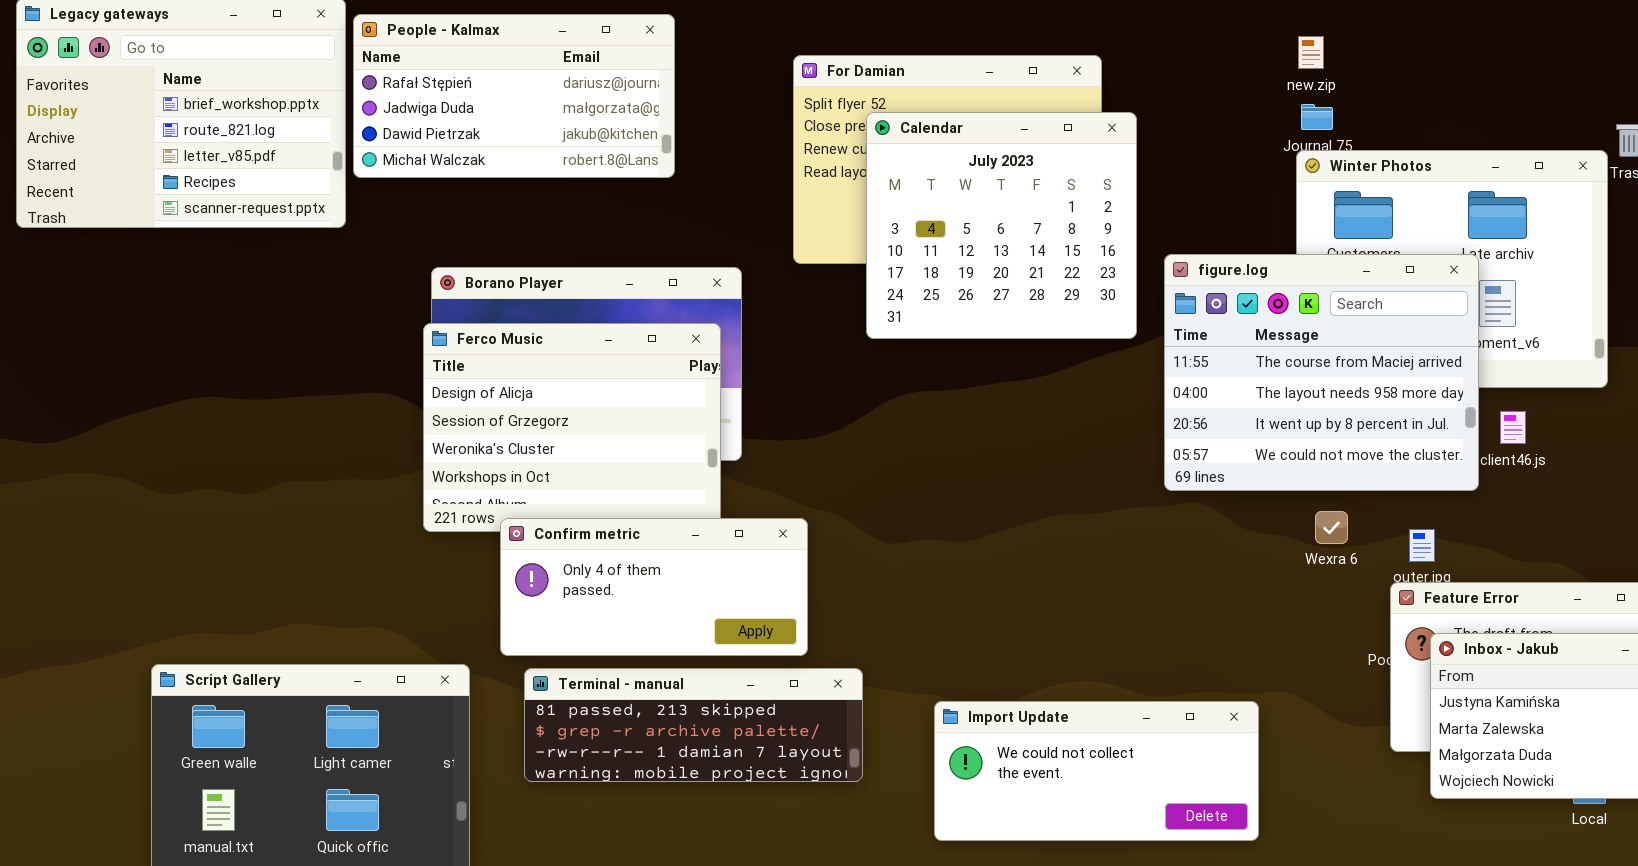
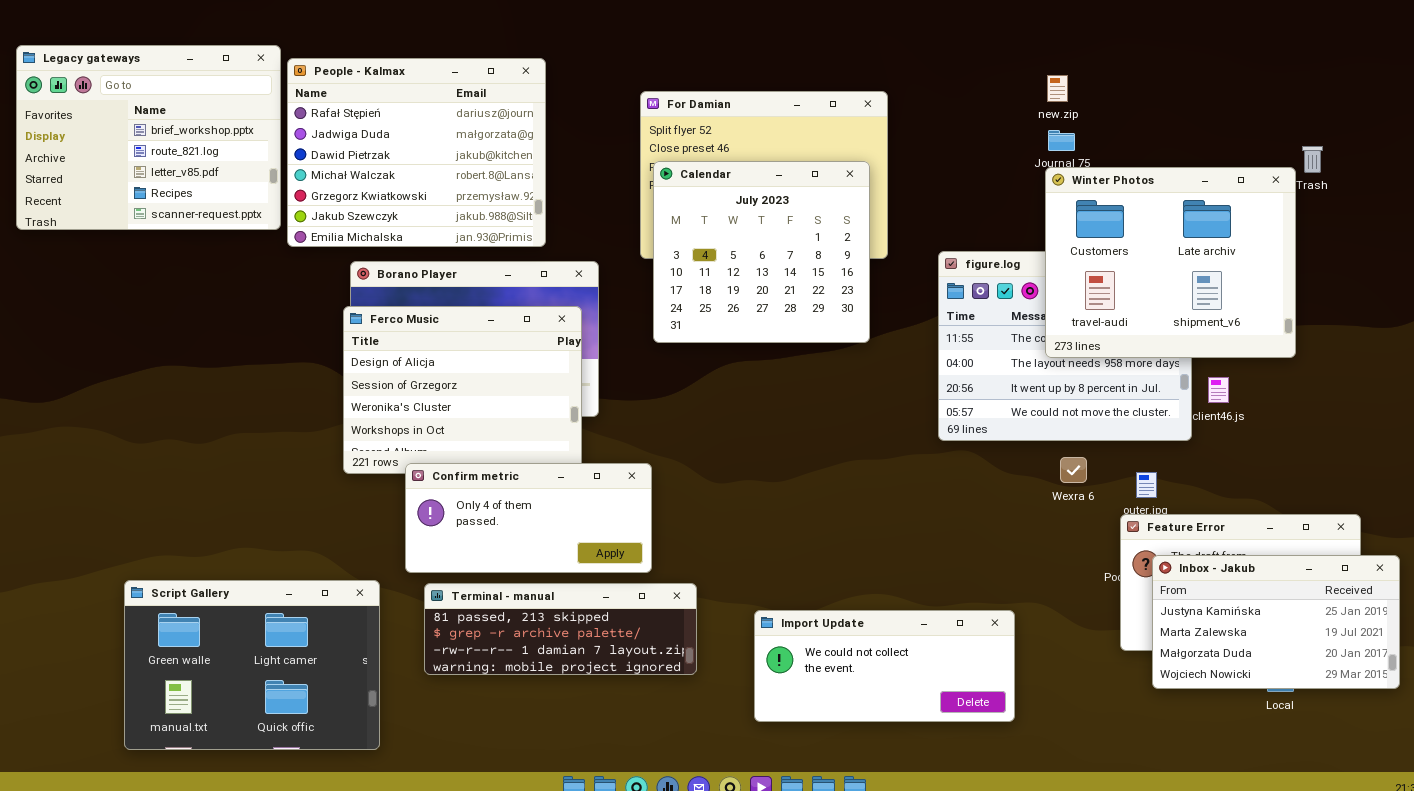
People - Kalmax: [353,14,675,178] -> [287,58,546,247], resized
Calendar: [866,112,1137,339] -> [653,161,870,343], moved
Winter Photos: [1296,150,1608,388] -> [1045,167,1296,358], raised

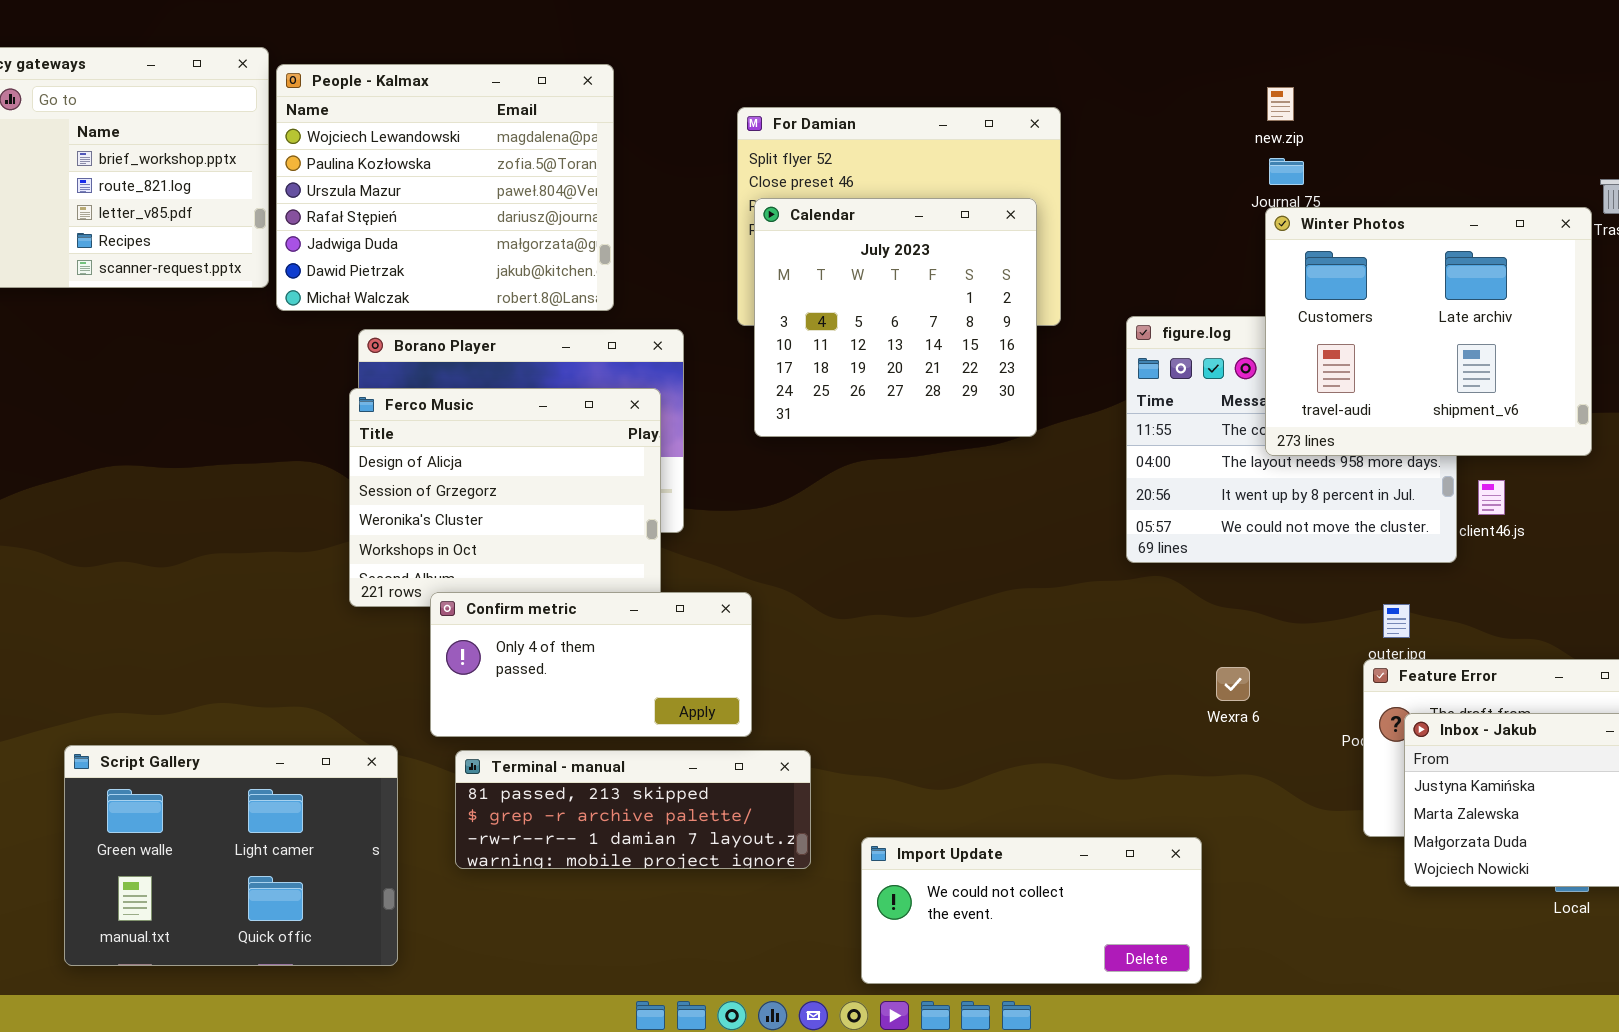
People - Kalmax: [287,58,546,247] -> [276,64,614,311], scrolled up 3 rows
Wexra 6: [1060,457,1087,483] -> [1216,667,1250,701], moved
Import Update: [754,610,1015,722] -> [861,837,1202,984], moved

